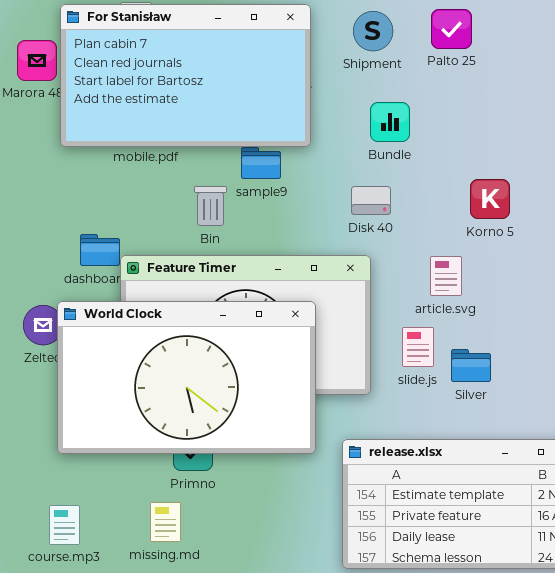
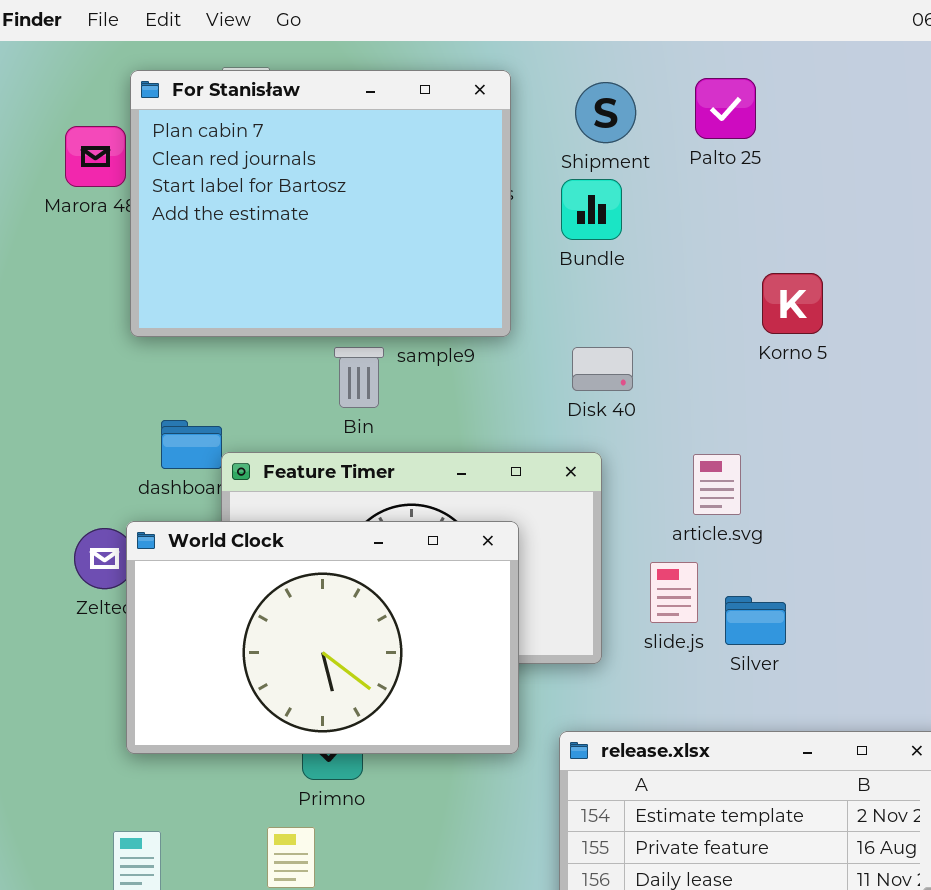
For Stanisław: [60,4,311,147] -> [130,70,511,337], resized
Bundle: [370,102,410,142] -> [561,179,622,240], moved
Korno 5: [470,179,510,219] -> [762,273,823,334], moved

